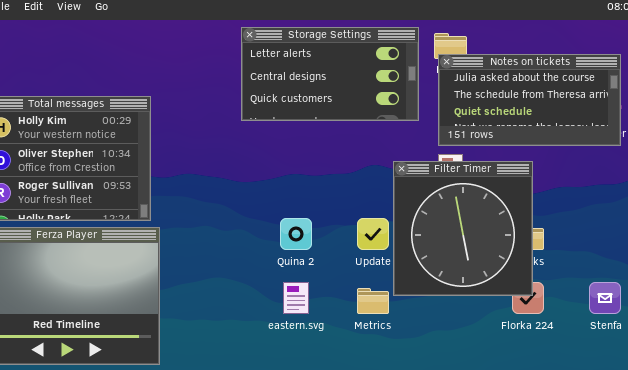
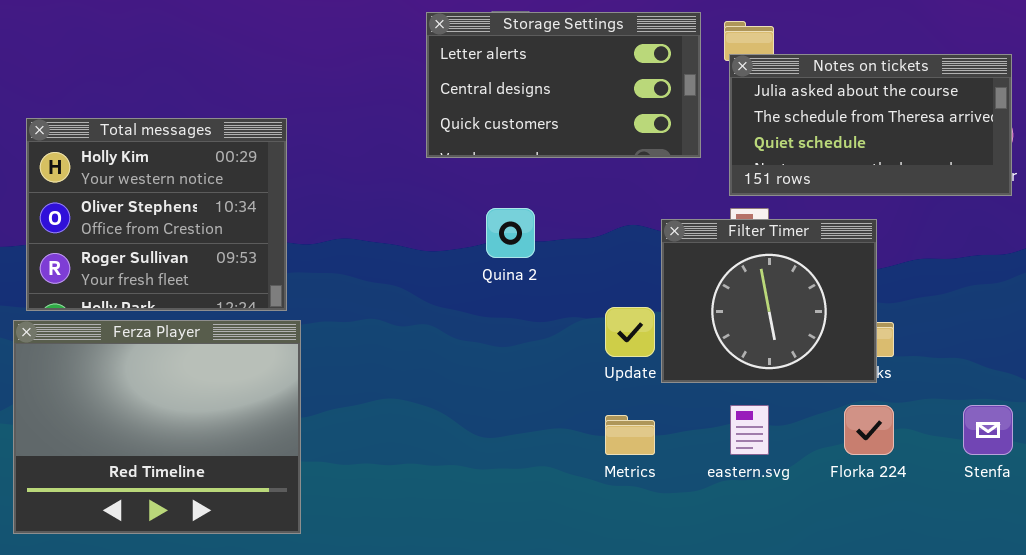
Filter Timer: [393,161,533,296] -> [661,219,877,383], resized
Quina 2: [280,218,312,250] -> [486,208,535,258], moved
eastern.svg: [283,282,309,314] -> [730,405,769,455], moved

